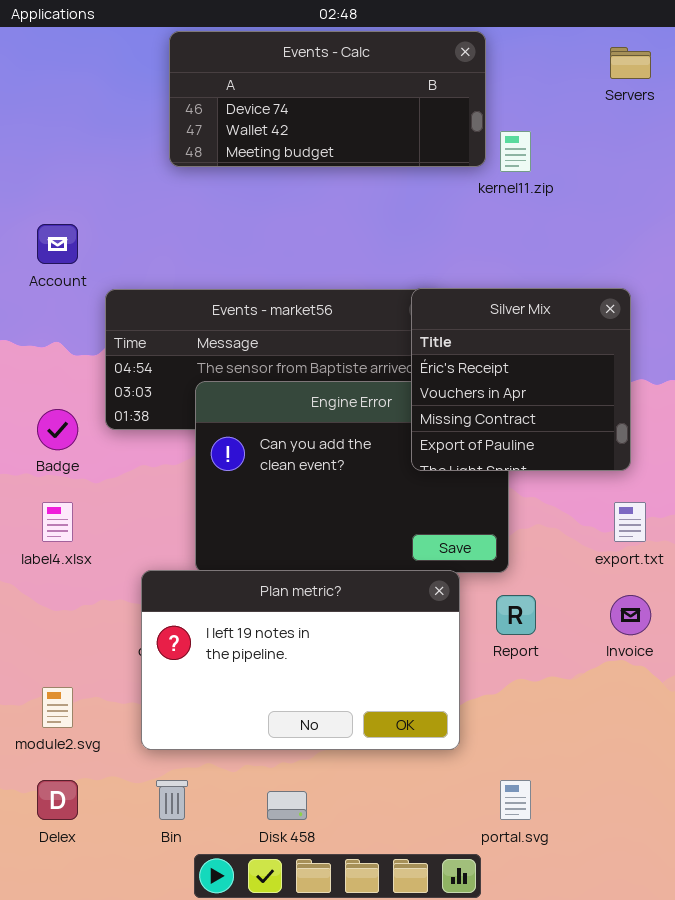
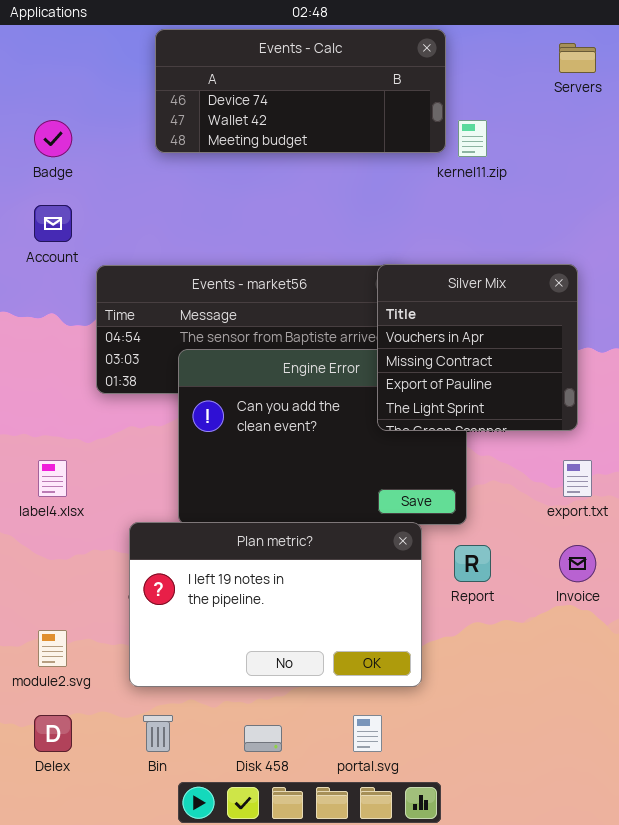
Silver Mix: [411,288,631,471] -> [377,264,578,431], scrolled down 1 row
Badge: [37,409,78,450] -> [34,120,72,157], moved
portal.svg: [500,780,531,820] -> [353,715,382,752], moved

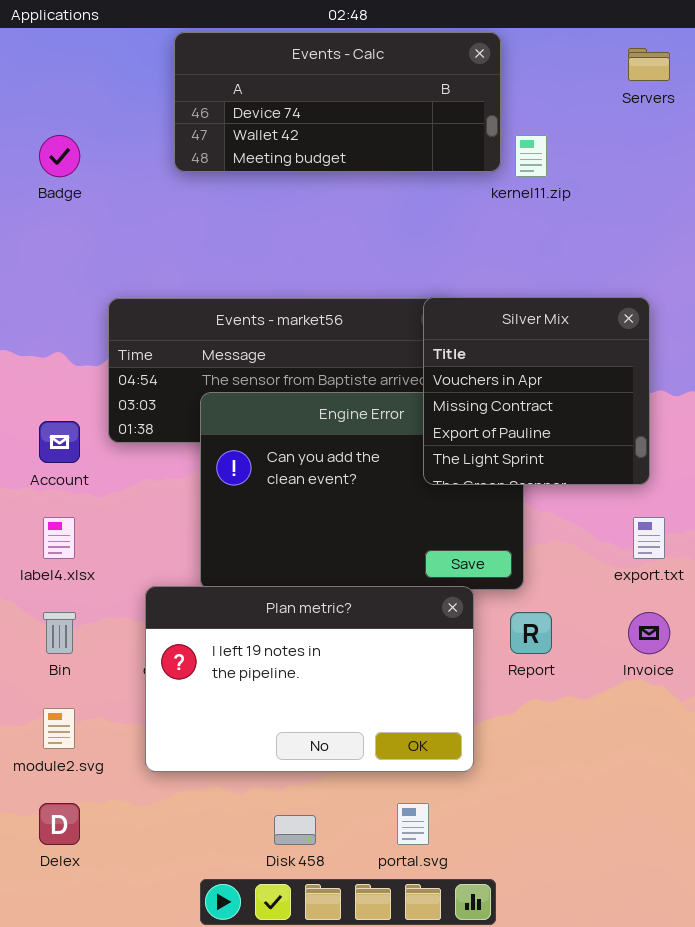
Account: [34,205,72,242] -> [39,421,80,463], moved
Bin: [143,715,173,752] -> [43,612,76,654], moved

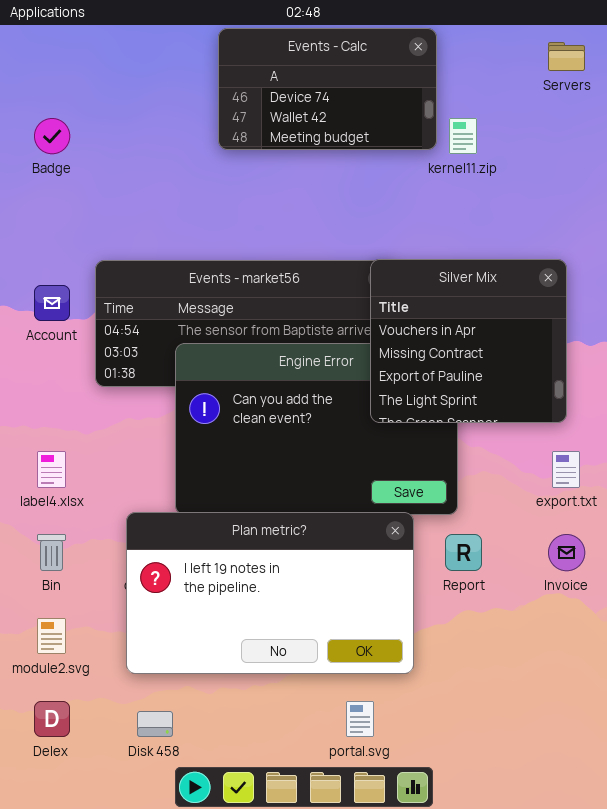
Events - Calc: [174,32,501,172] -> [218,28,437,150], resized
Account: [39,421,80,463] -> [34,285,70,321], moved
Disk 458: [274,815,316,845] -> [137,711,173,737], moved

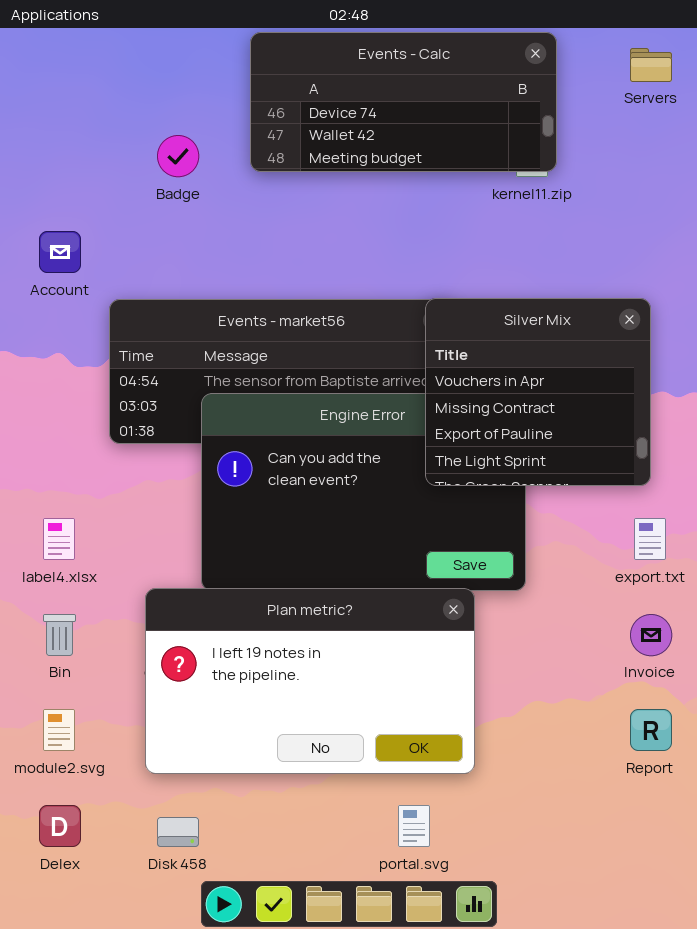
Events - Calc: [218,28,437,150] -> [250,32,557,172], resized
Badge: [34,118,70,154] -> [157,135,199,177], moved
Account: [34,285,70,321] -> [39,231,81,273], moved
Report: [445,534,482,571] -> [630,709,672,751], moved

